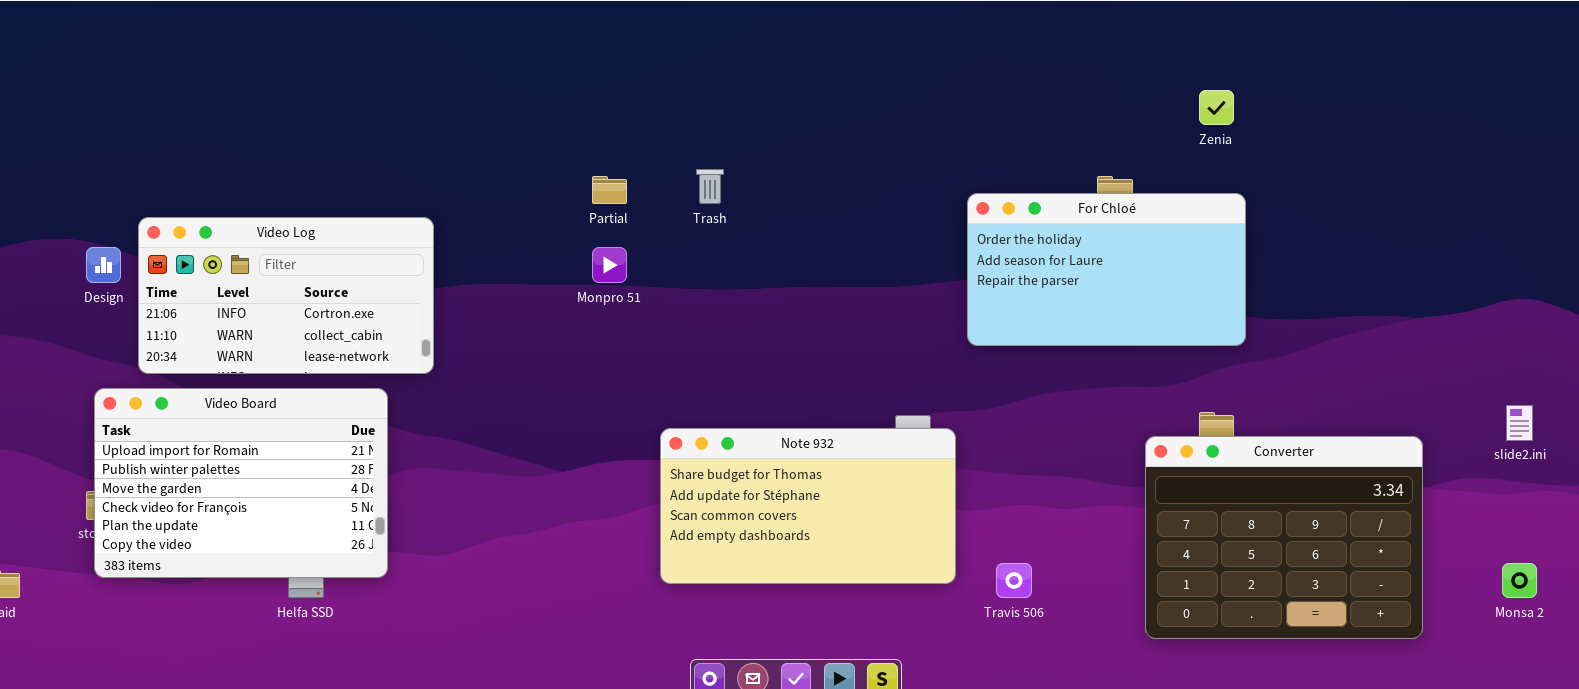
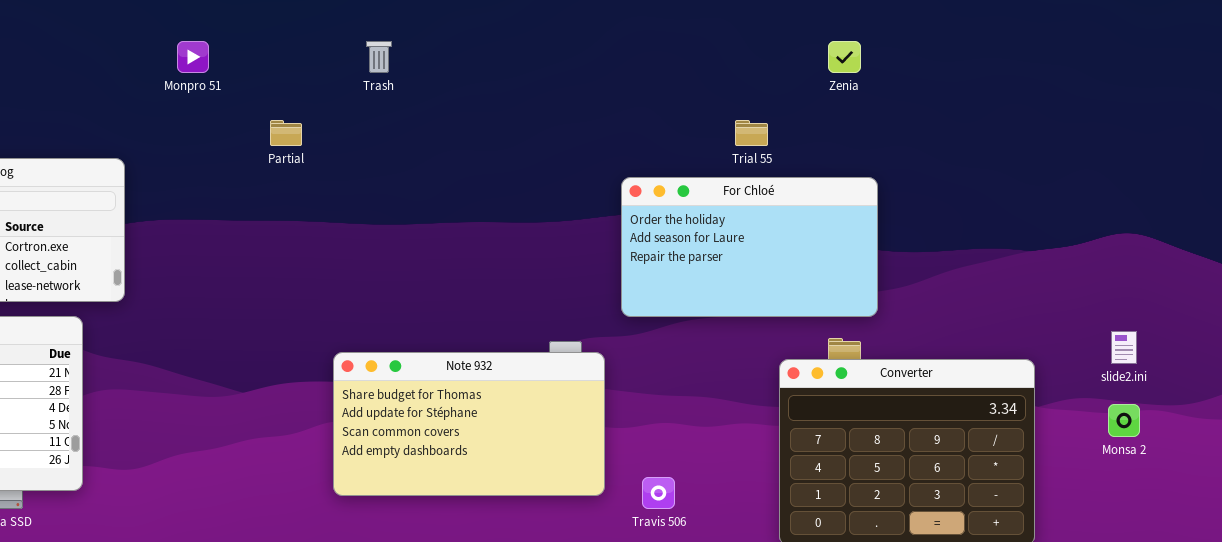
Trash: [696,169,724,204] -> [366,41,392,73], moved
For Chloé: [967,193,1246,346] -> [621,177,878,317], moved
Monpro 51: [592,247,627,283] -> [177,41,209,73], moved
Monsa 2: [1502,563,1537,598] -> [1108,404,1140,437], moved

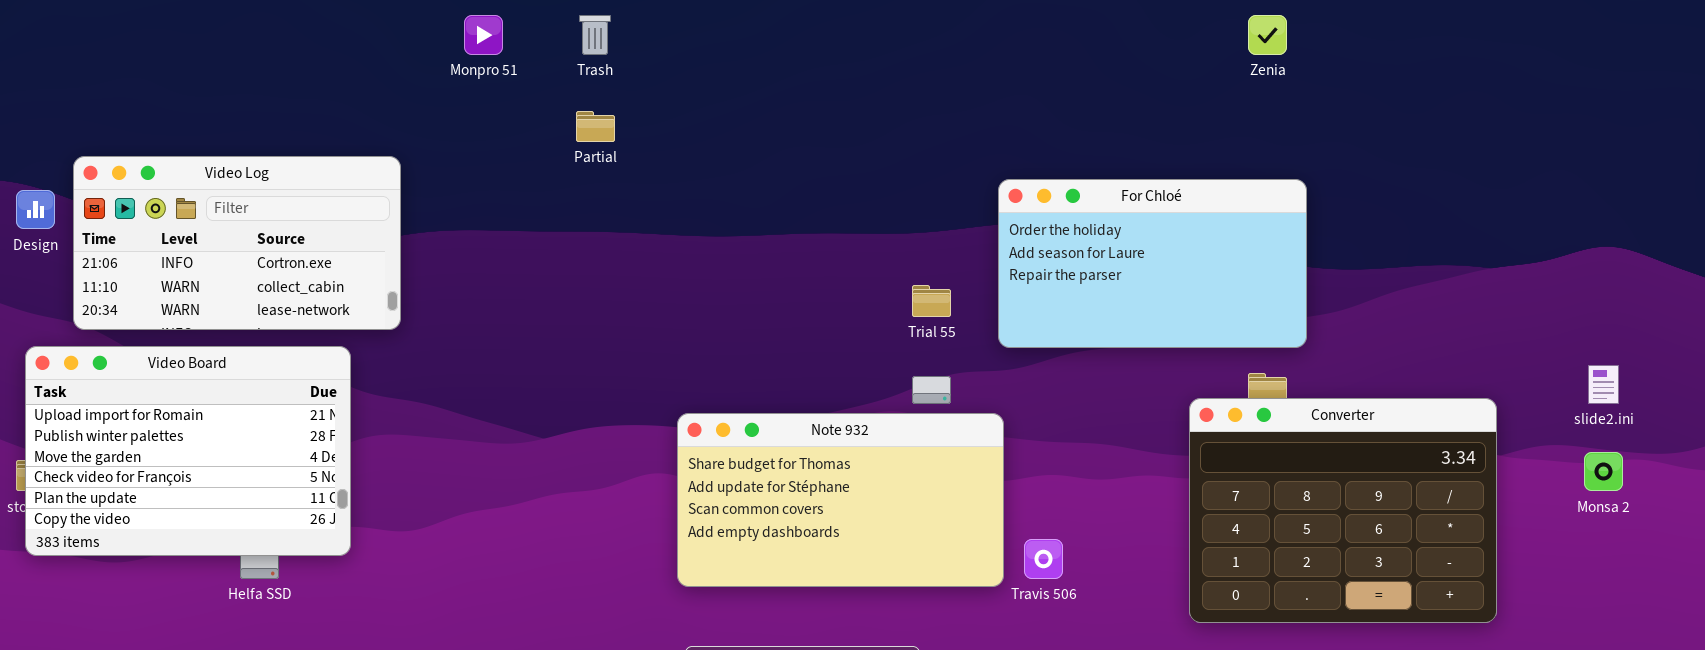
Trash: [366,41,392,73] -> [579,15,611,55], moved
Trial 55: [735,120,768,146] -> [912,285,951,317], moved
Note 932: [333,352,605,496] -> [677,413,1004,587], moved

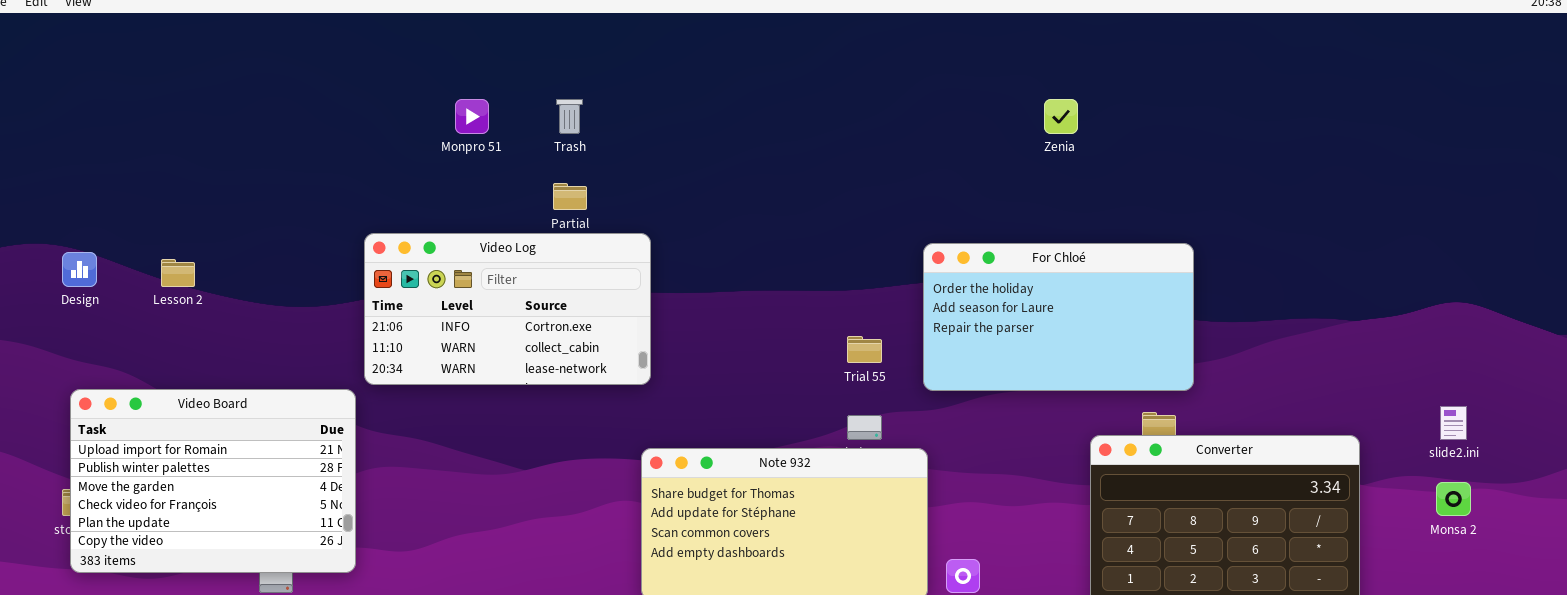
Zenia: [1248,15,1287,55] -> [1044,99,1078,134], moved
Video Log: [73,156,401,330] -> [364,233,651,385], moved

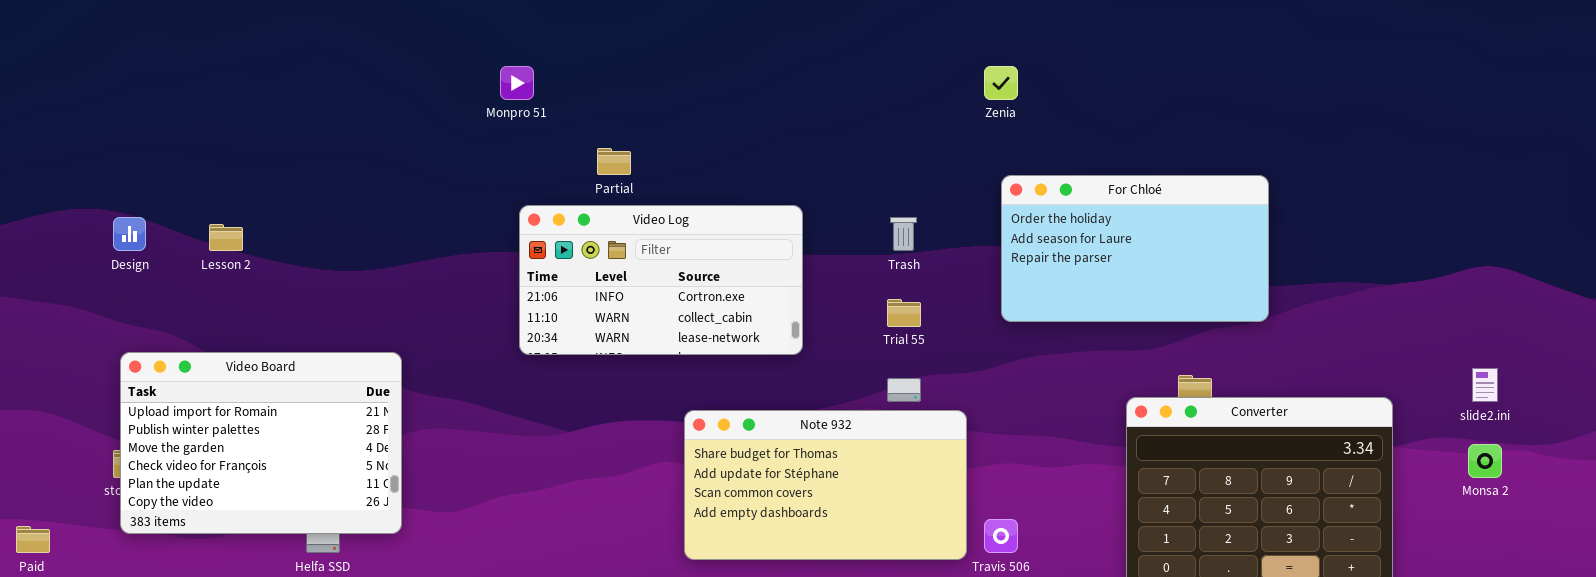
Trash: [556,99,583,134] -> [890,217,917,251], moved
Zenia: [1044,99,1078,134] -> [984,66,1018,100], moved
Video Log: [364,233,651,385] -> [519,205,803,355], moved
For Chloé: [923,243,1194,391] -> [1001,175,1269,322], moved

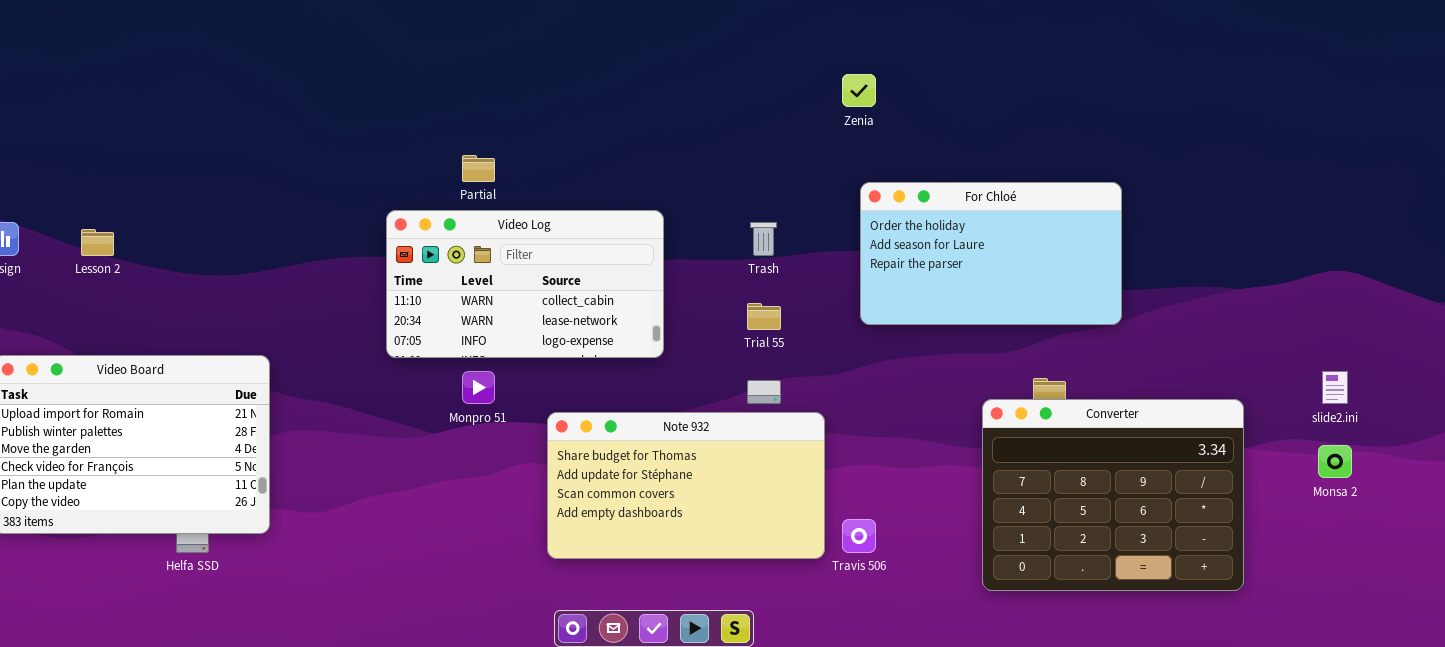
Monpro 51: [500,66,534,100] -> [462,371,495,404], moved
Video Log: [519,205,803,355] -> [386,210,664,358], scrolled down 1 row

